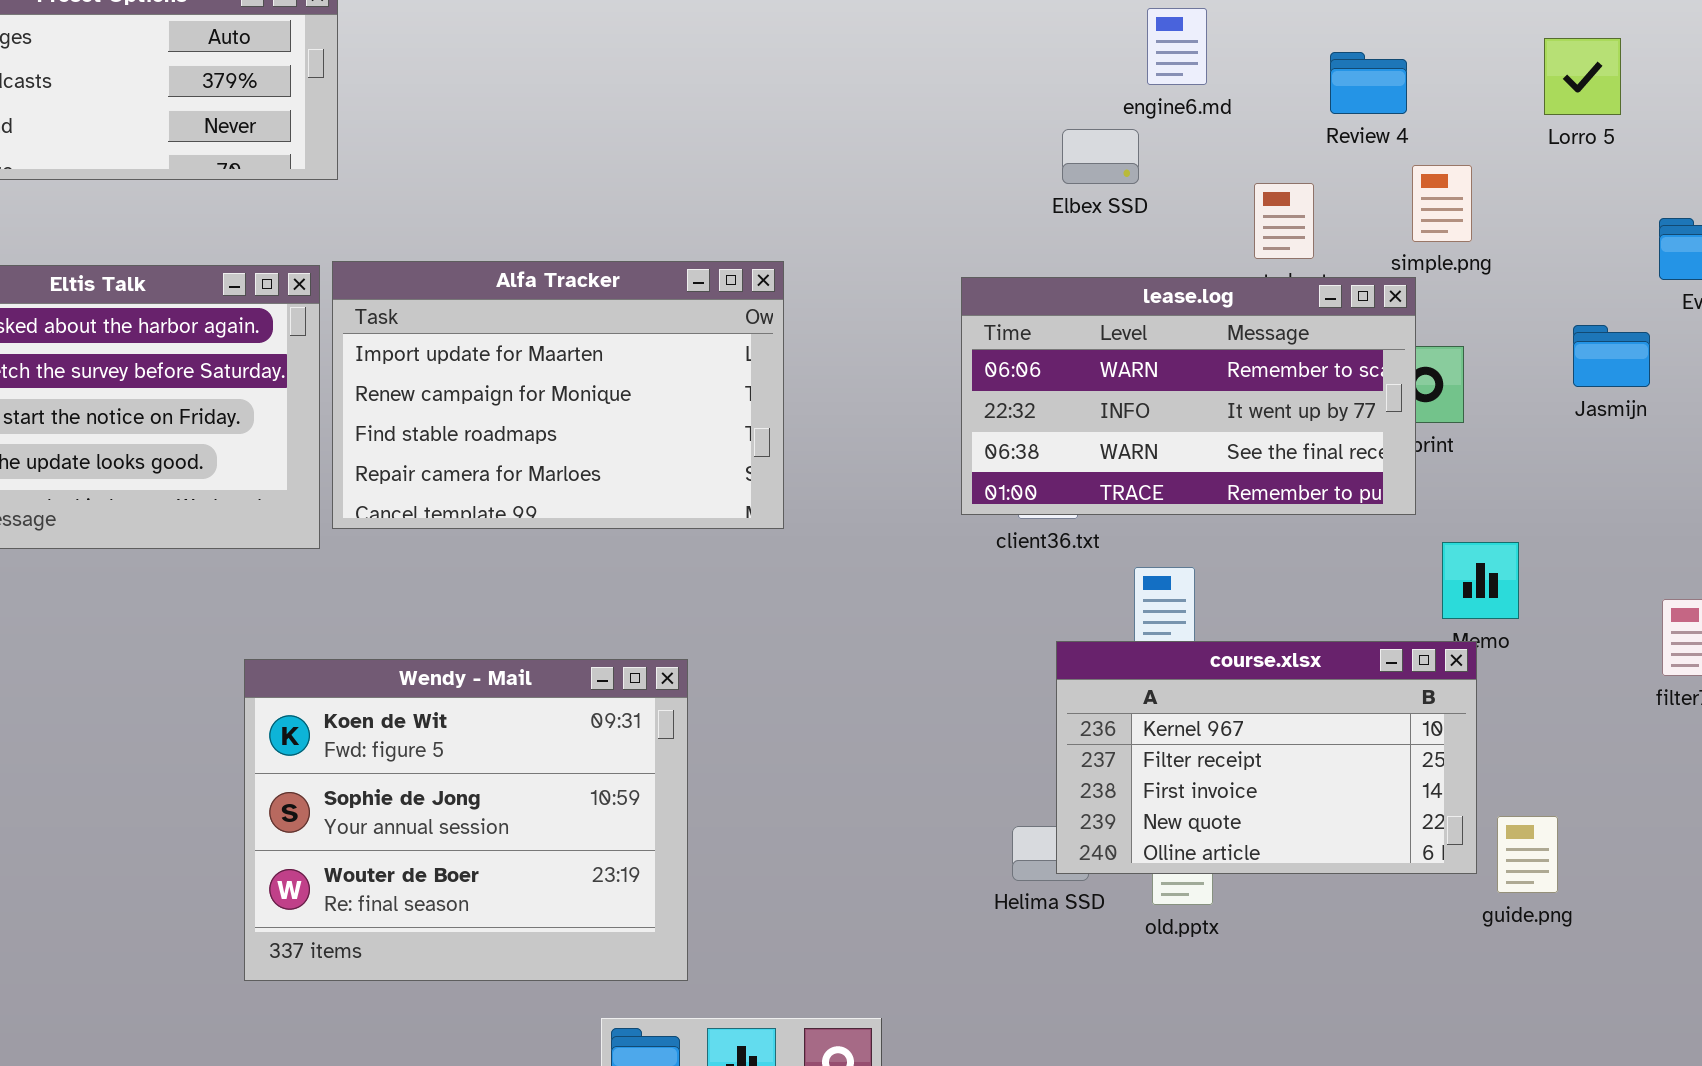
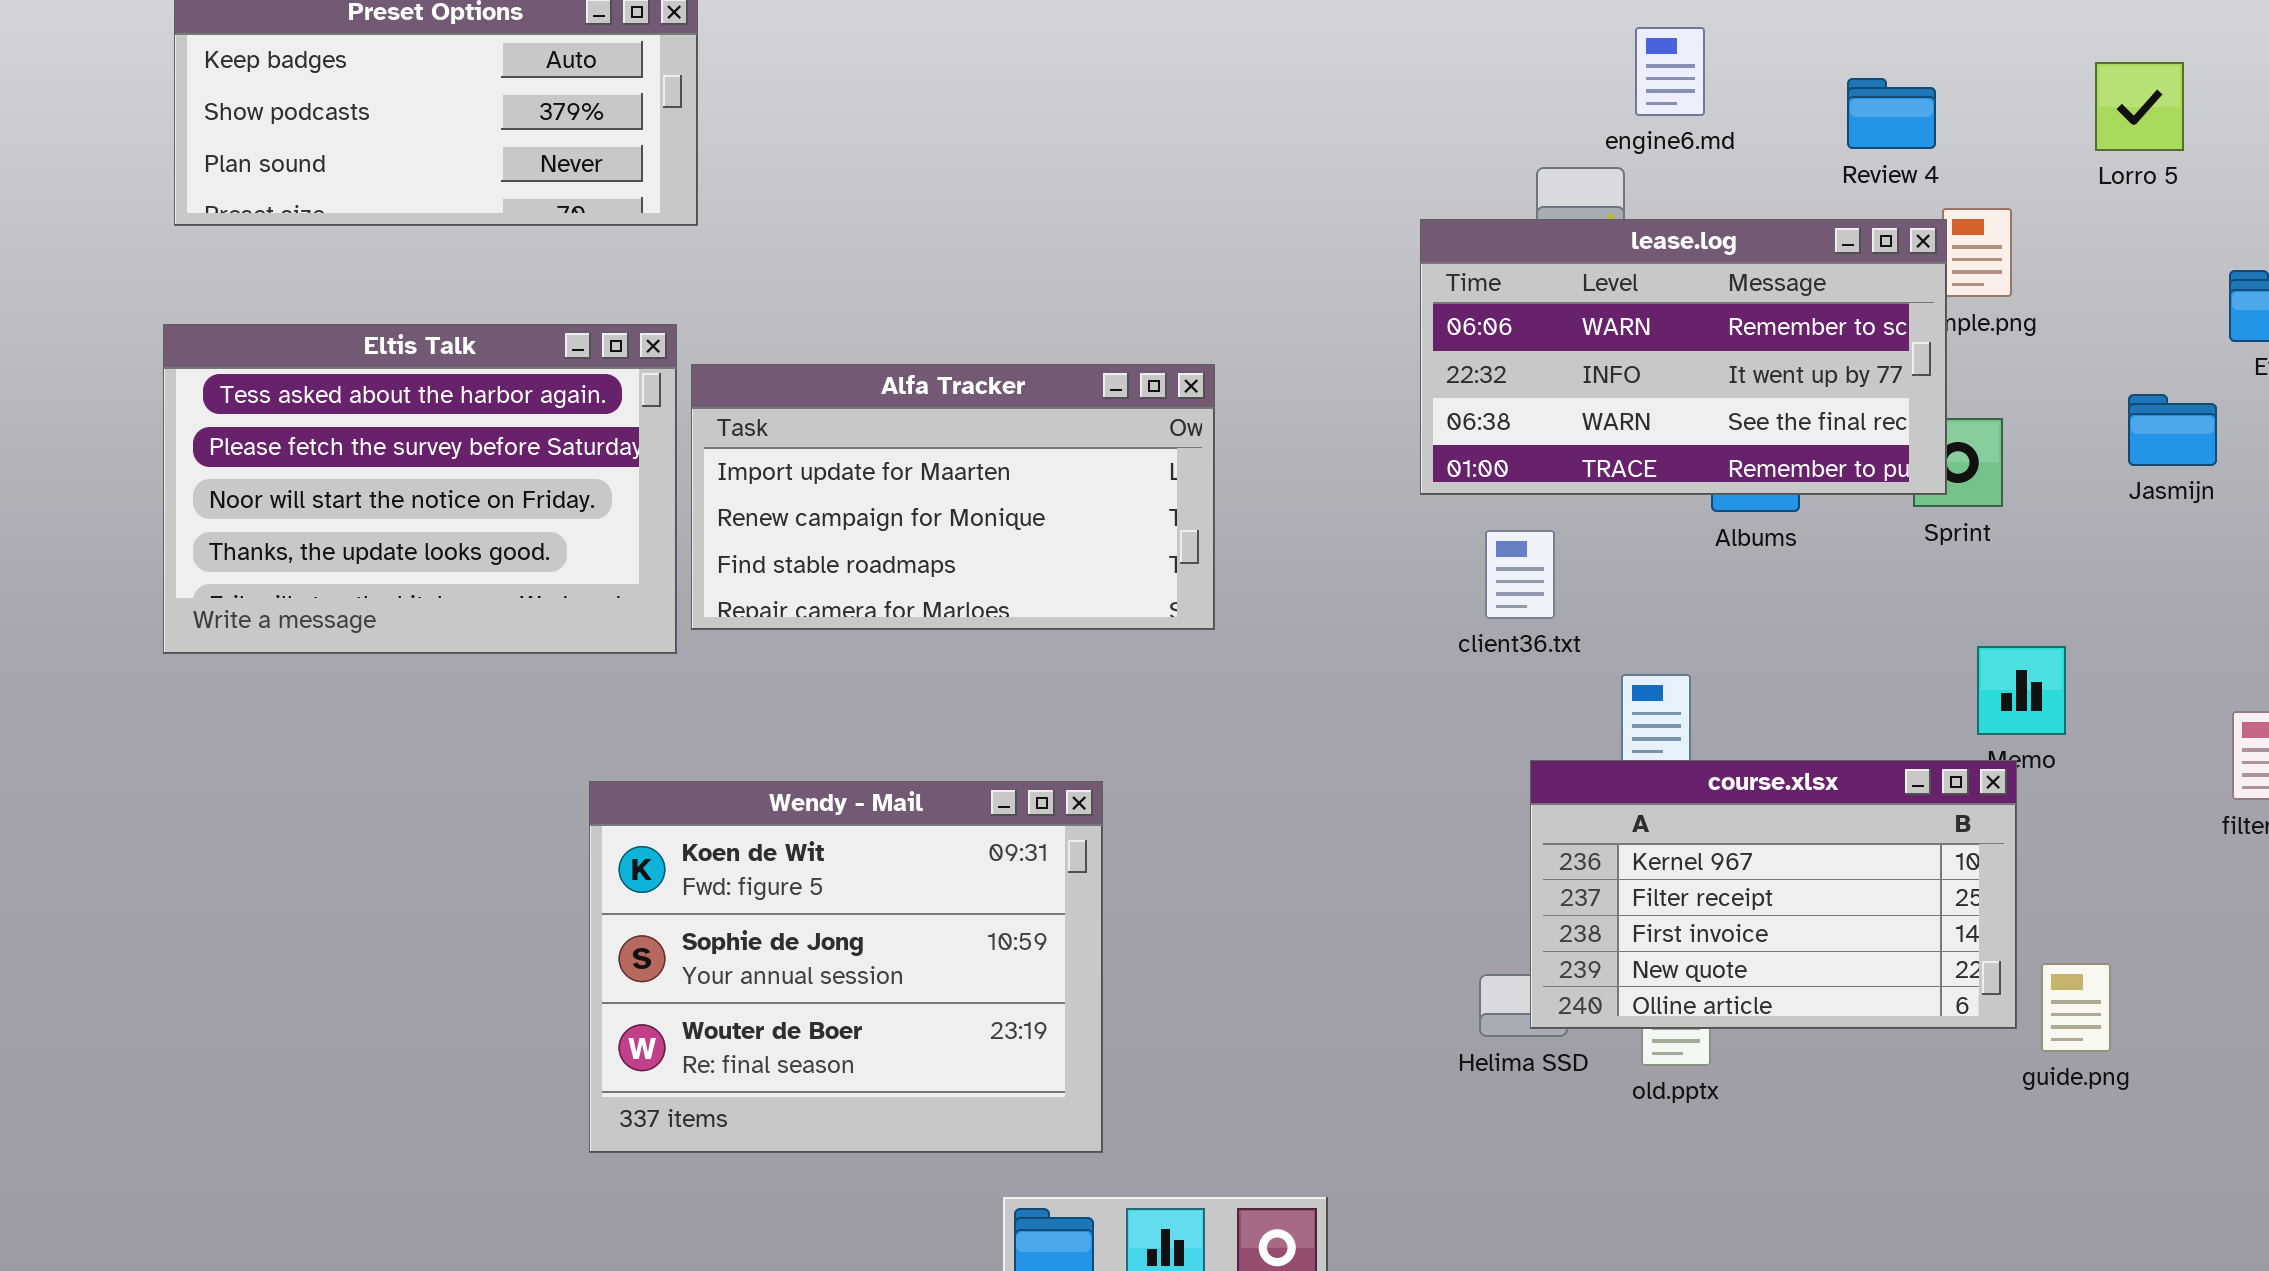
Alfa Tracker: [332,261,784,529] -> [691,364,1215,630], resized
lease.log: [961,277,1416,515] -> [1420,219,1947,495], moved

